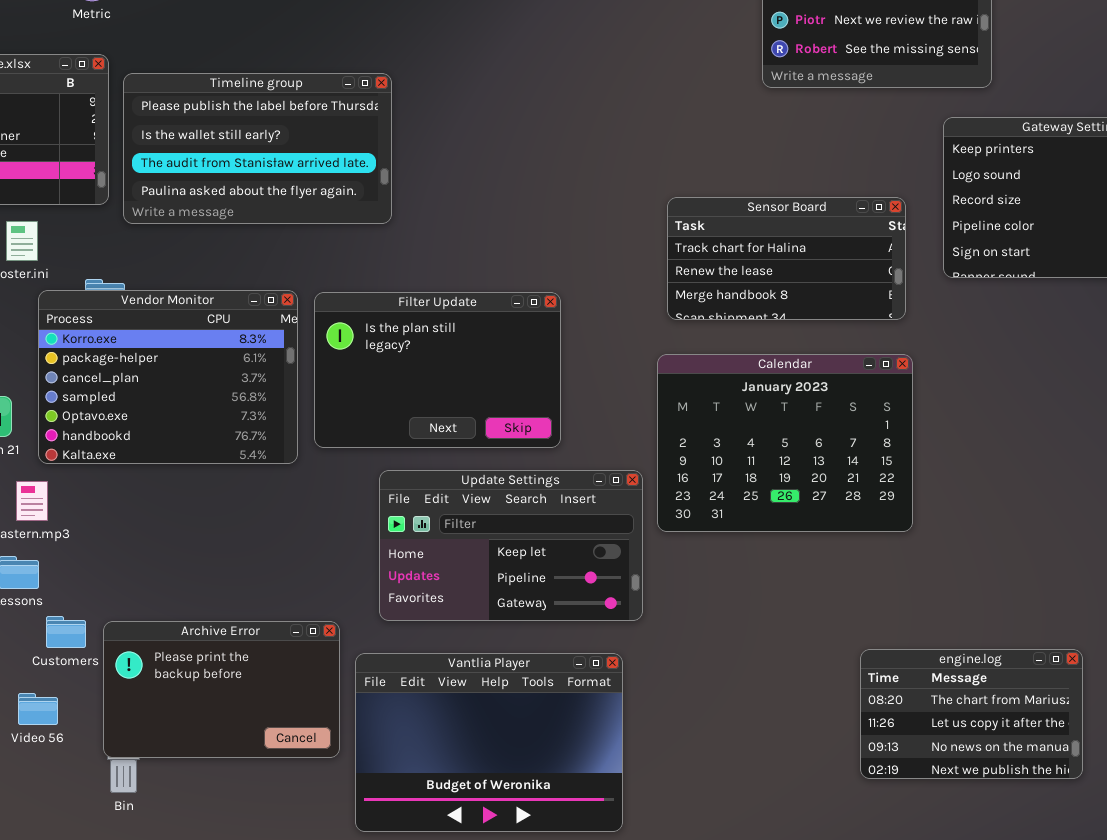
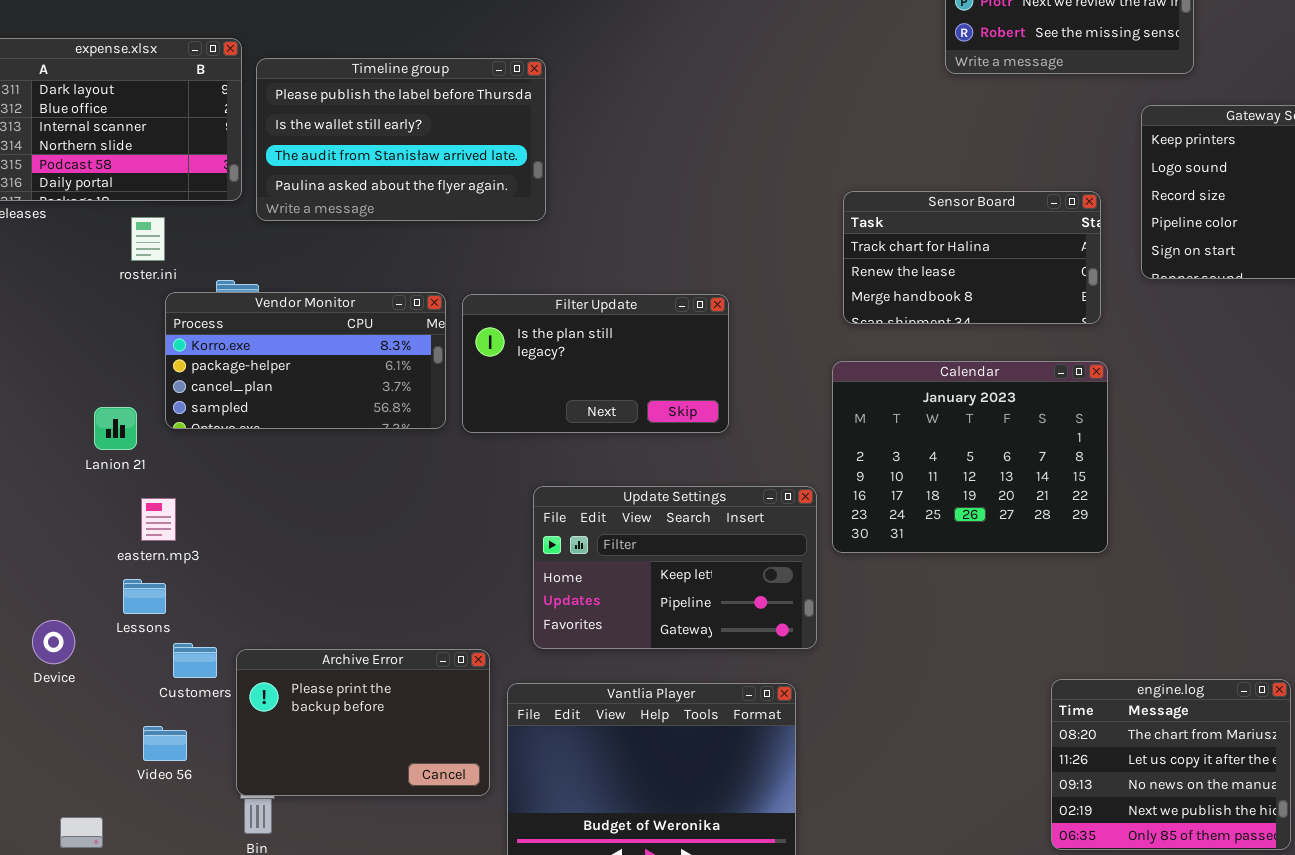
Vendor Monitor: [38,290,298,464] -> [165,292,446,429], resized
Filter Update: [314,292,561,448] -> [462,294,729,433], resized
engine.log: [860,649,1083,779] -> [1051,679,1291,850], resized

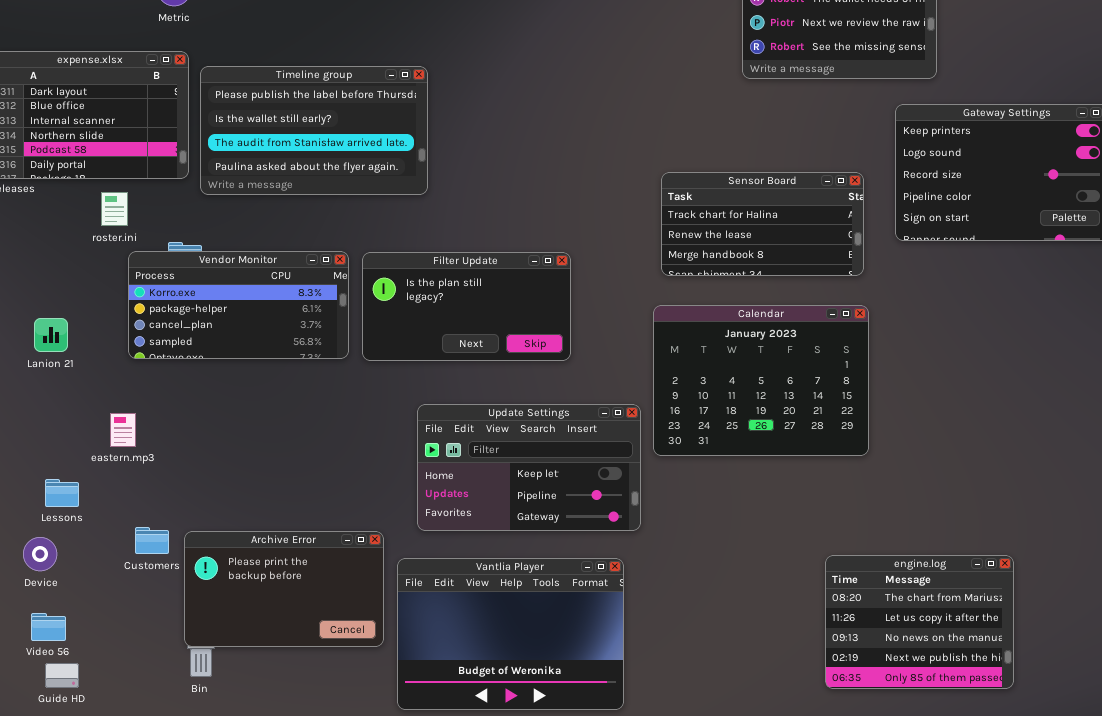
Lanion 21: [94,407,137,450] -> [34,318,68,352], moved
Lessons: [123,579,166,614] -> [45,479,79,507], moved
Device: [32,620,75,664] -> [23,537,57,571], moved
Video 56: [143,726,187,761] -> [31,613,66,641], moved

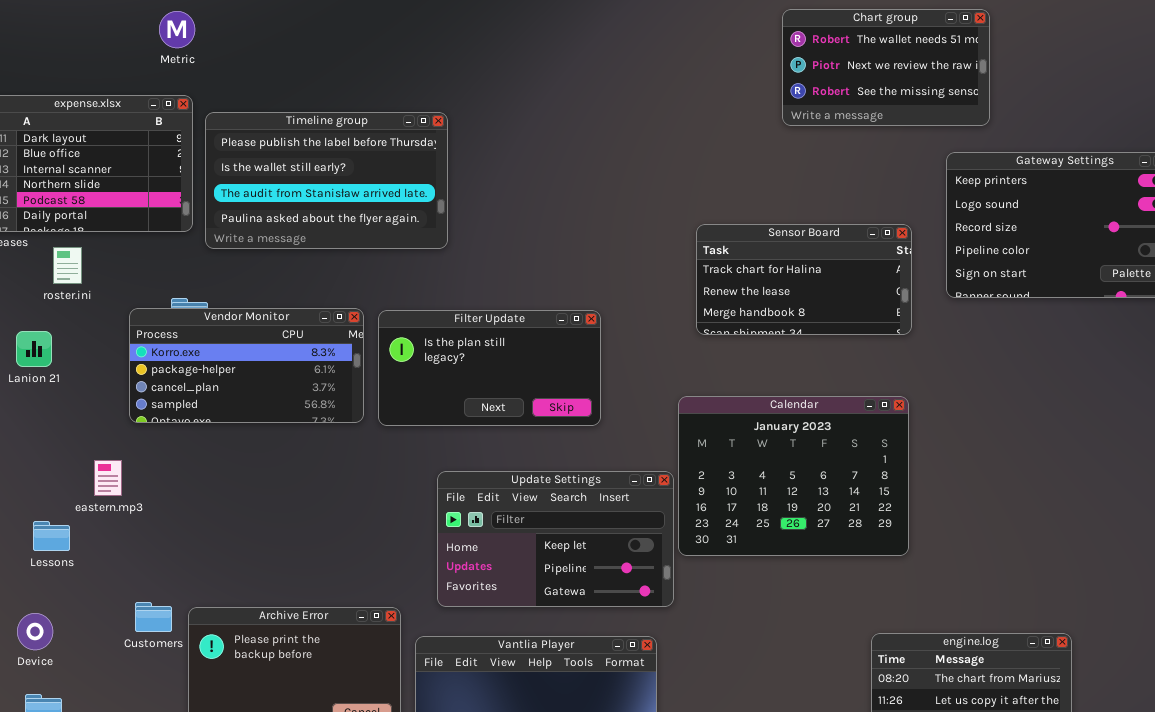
roster.ini: [101,192,128,226] -> [53,247,82,284], moved
Calendar: [653,305,869,456] -> [678,396,909,556], moved
Lanion 21: [34,318,68,352] -> [16,331,52,367], moved
eastern.mp3: [110,413,136,447] -> [94,460,122,496], moved
Lessons: [45,479,79,507] -> [33,521,70,551], moved

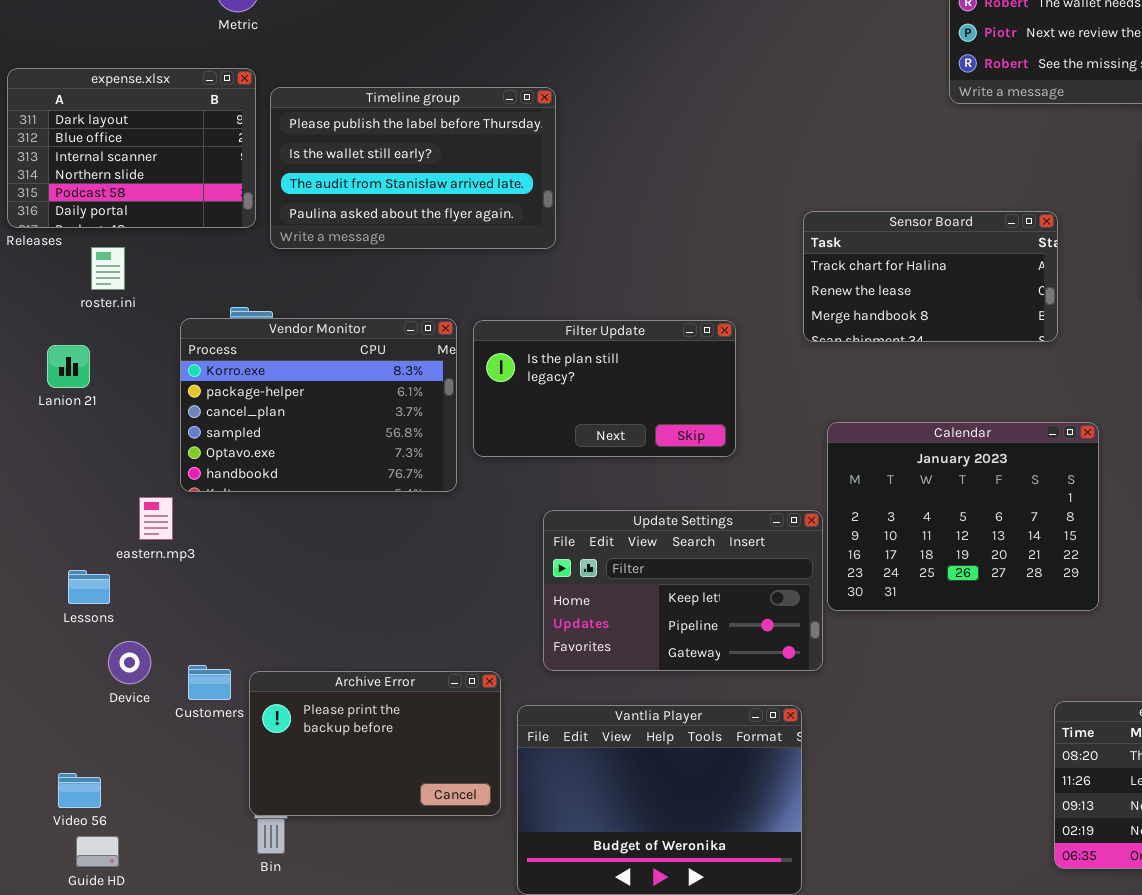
Sensor Board: [696,224,912,335] -> [803,211,1058,342], moved
Vendor Monitor: [129,308,364,423] -> [180,318,457,492], resized
Device: [17,613,53,650] -> [108,641,151,684], moved

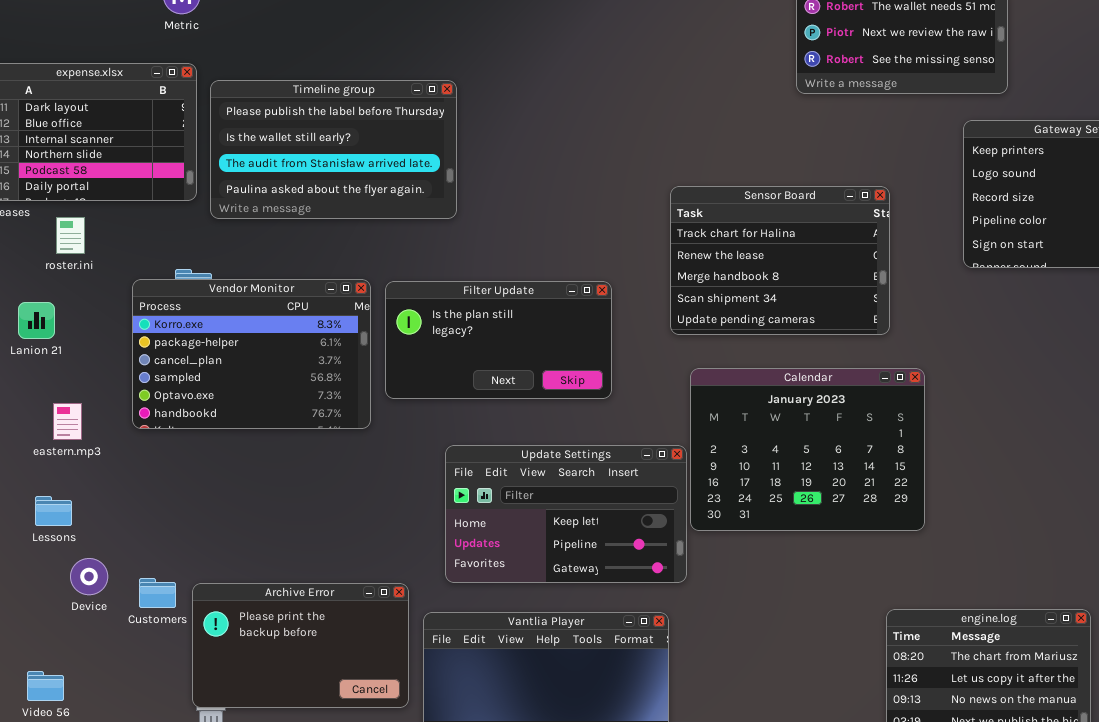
Sensor Board: [803,211,1058,342] -> [670,186,890,335], resized
eastern.mp3: [139,497,173,540] -> [53,403,82,440], moved

